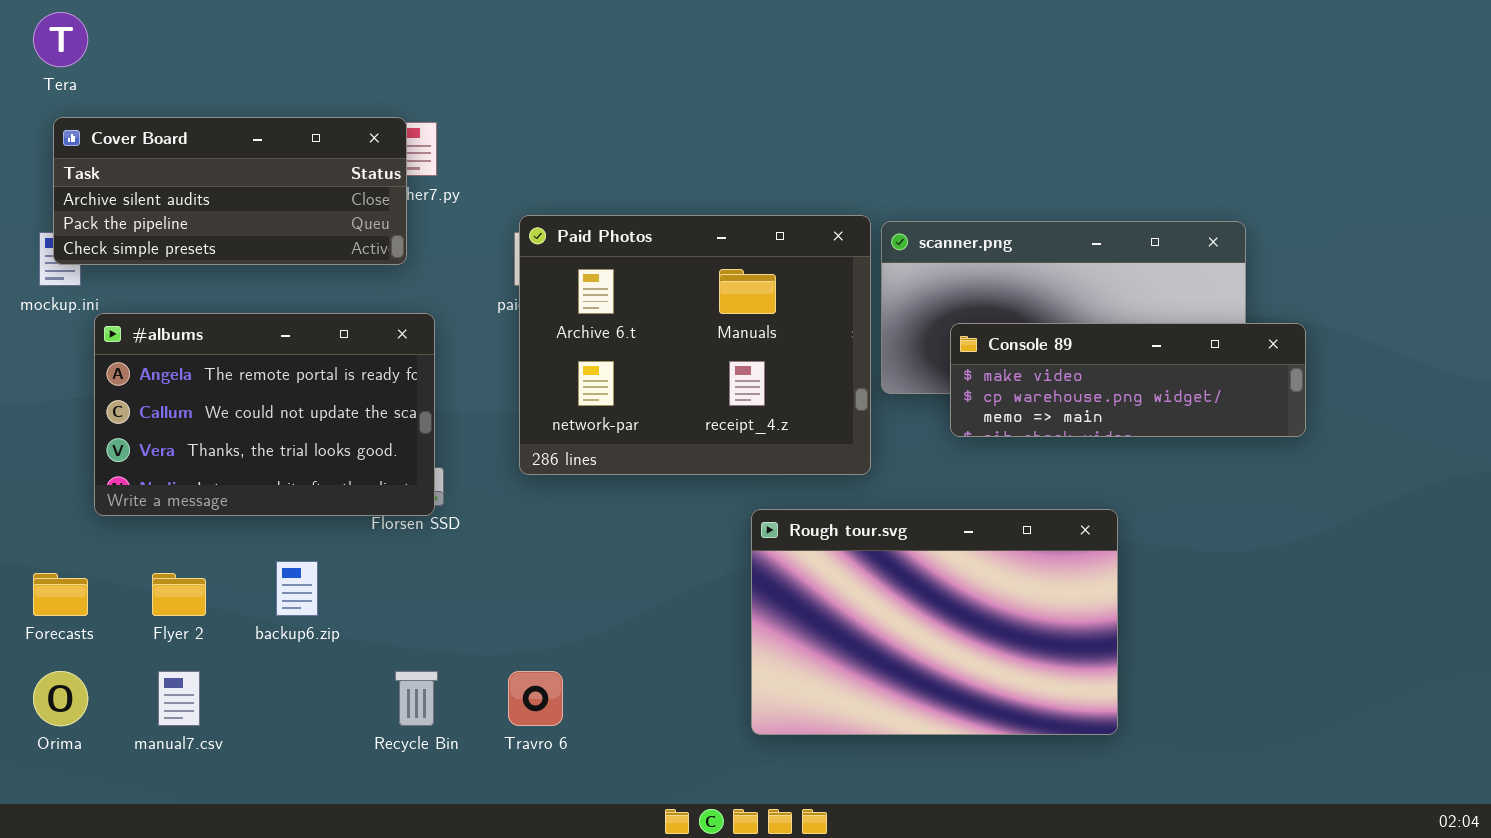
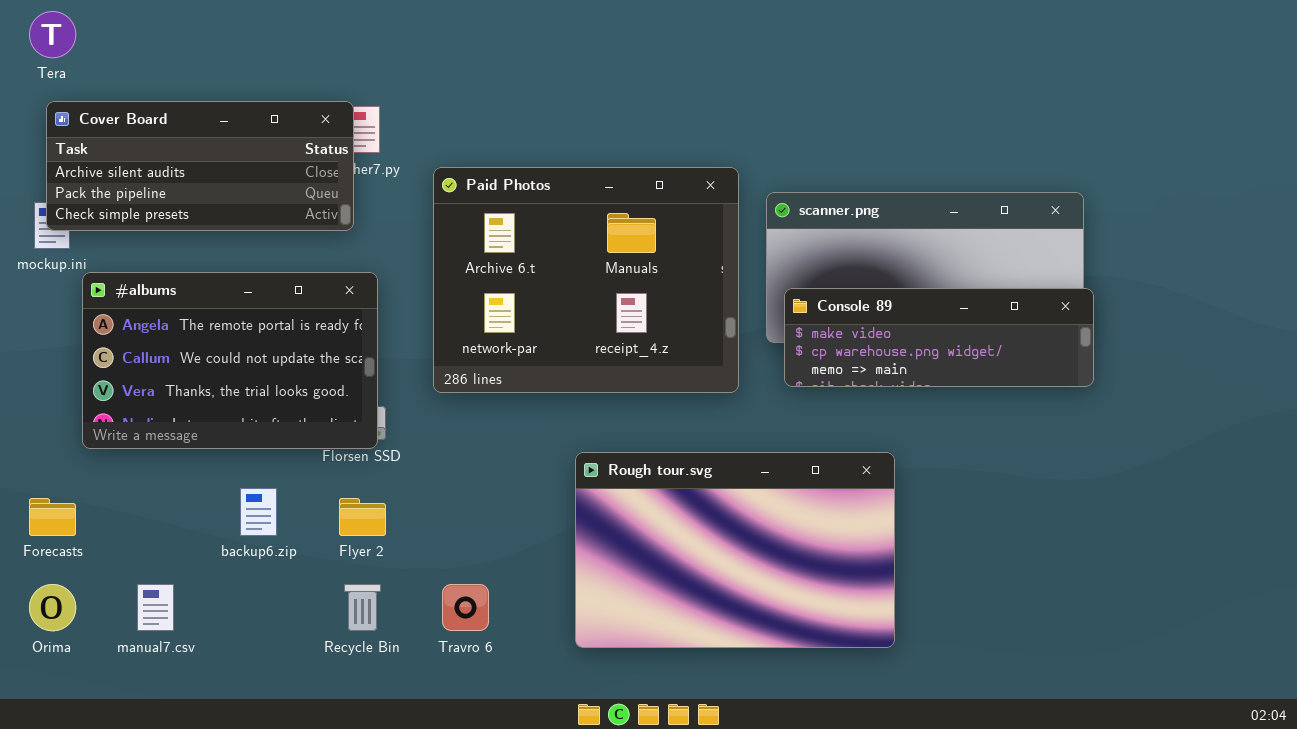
Paid Photos: [519,215,871,475] -> [433,167,739,393], moved
Console 89: [950,323,1306,437] -> [784,288,1094,387], moved
Rough tour.svg: [751,509,1118,735] -> [575,452,895,648], moved
Flyer 2: [152,573,206,616] -> [339,498,386,536], moved

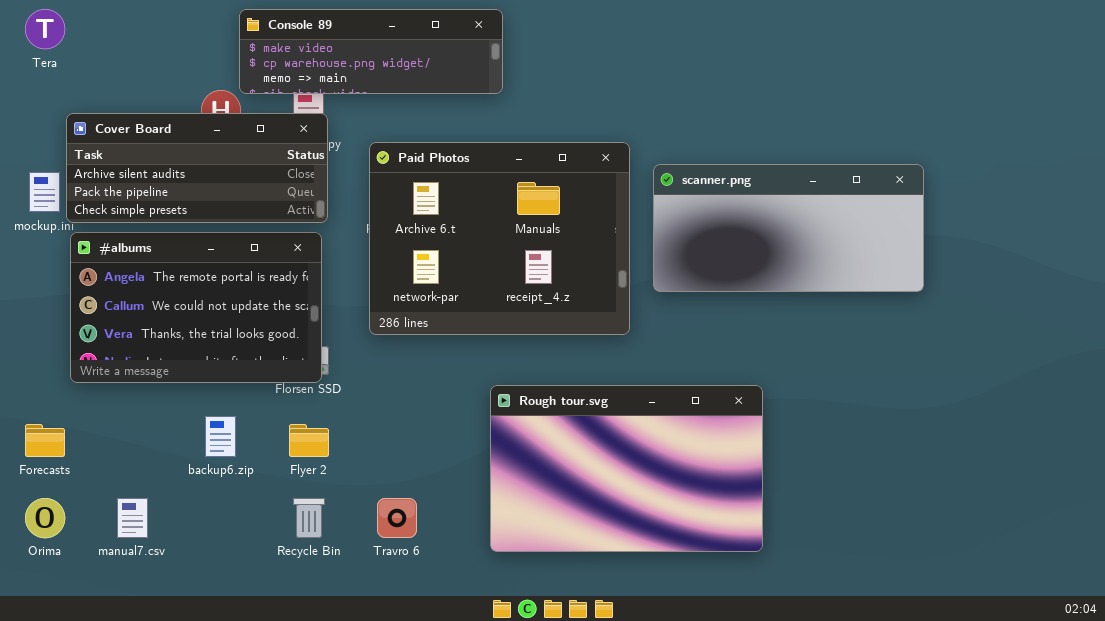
Cover Board: [46,101,354,231] -> [66,113,328,223], moved
Console 89: [784,288,1094,387] -> [239,9,503,94], moved

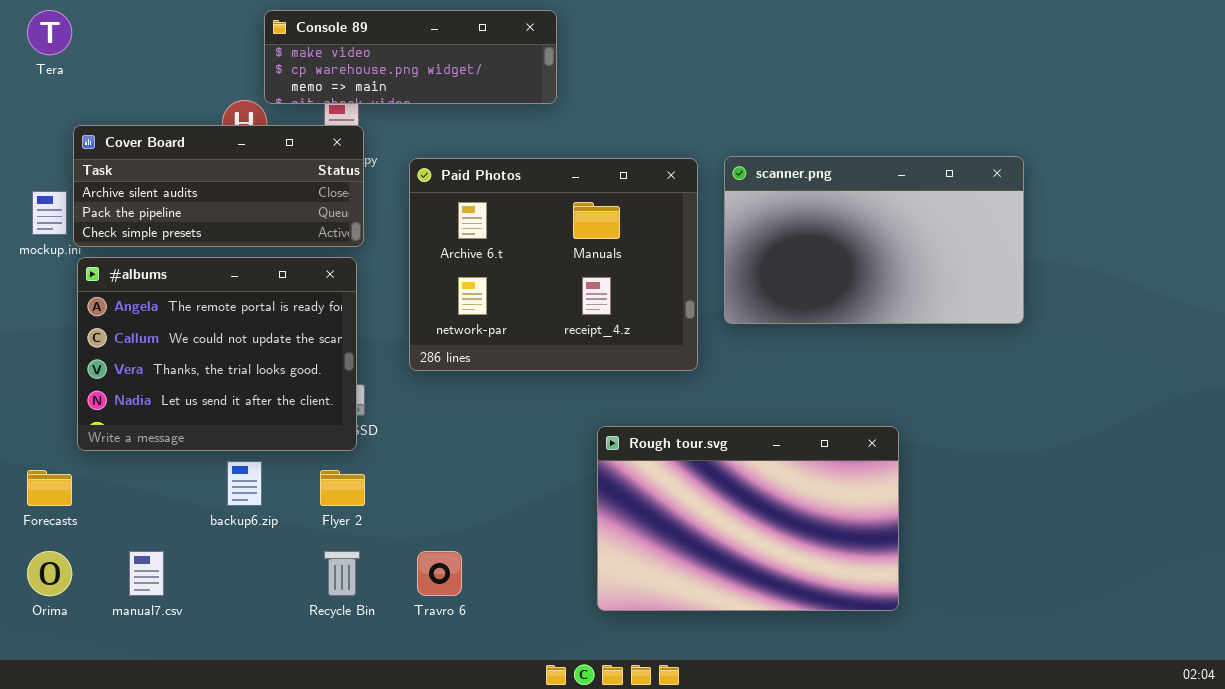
scanner.png: [653,164,924,292] -> [724,156,1024,324], resized
#albums: [70,232,322,383] -> [77,257,357,451], resized
Rough tour.svg: [490,385,763,552] -> [597,426,899,611], moved

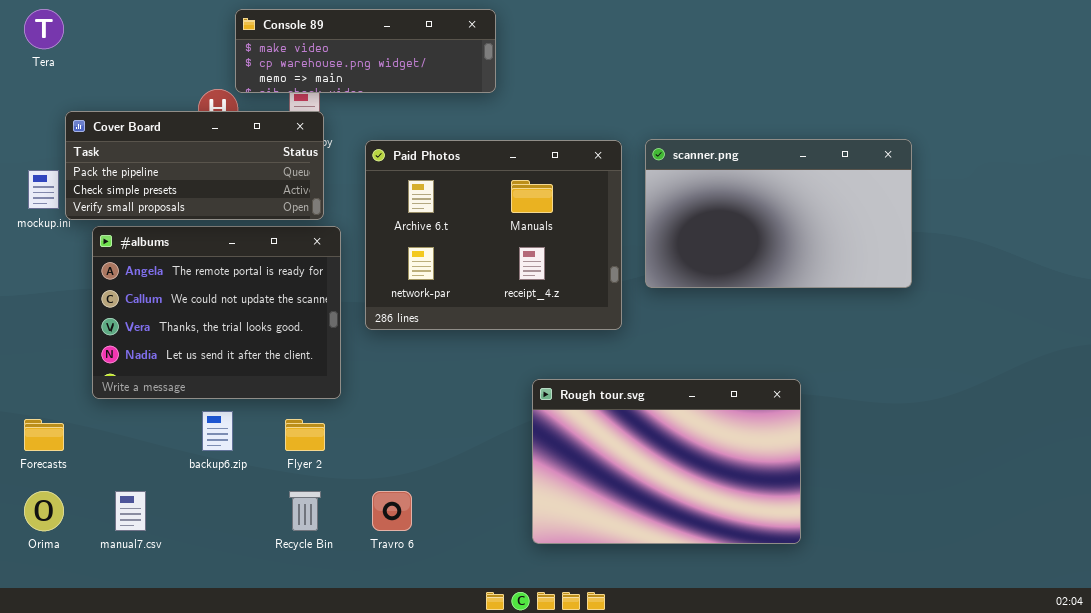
Cover Board: [73,125,364,247] -> [65,111,324,220], scrolled down 1 row
#albums: [77,257,357,451] -> [92,226,341,399], moved

